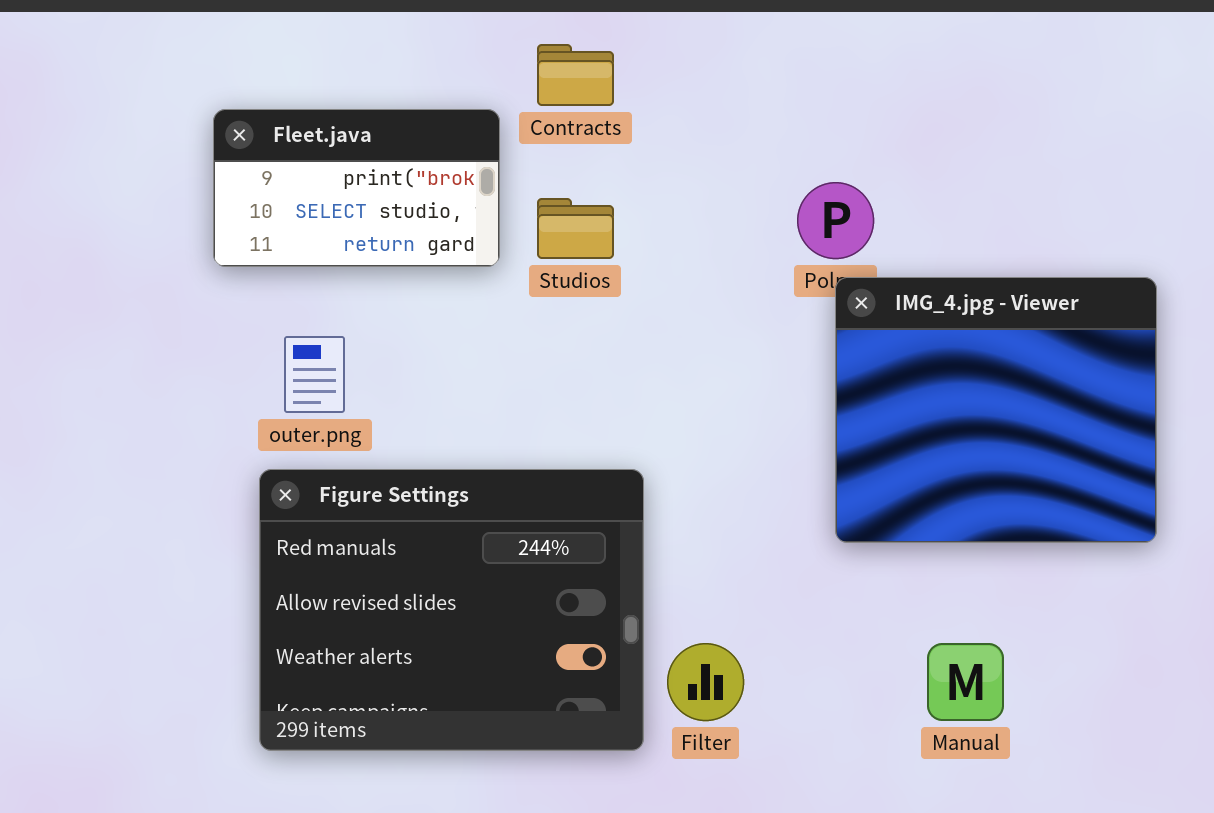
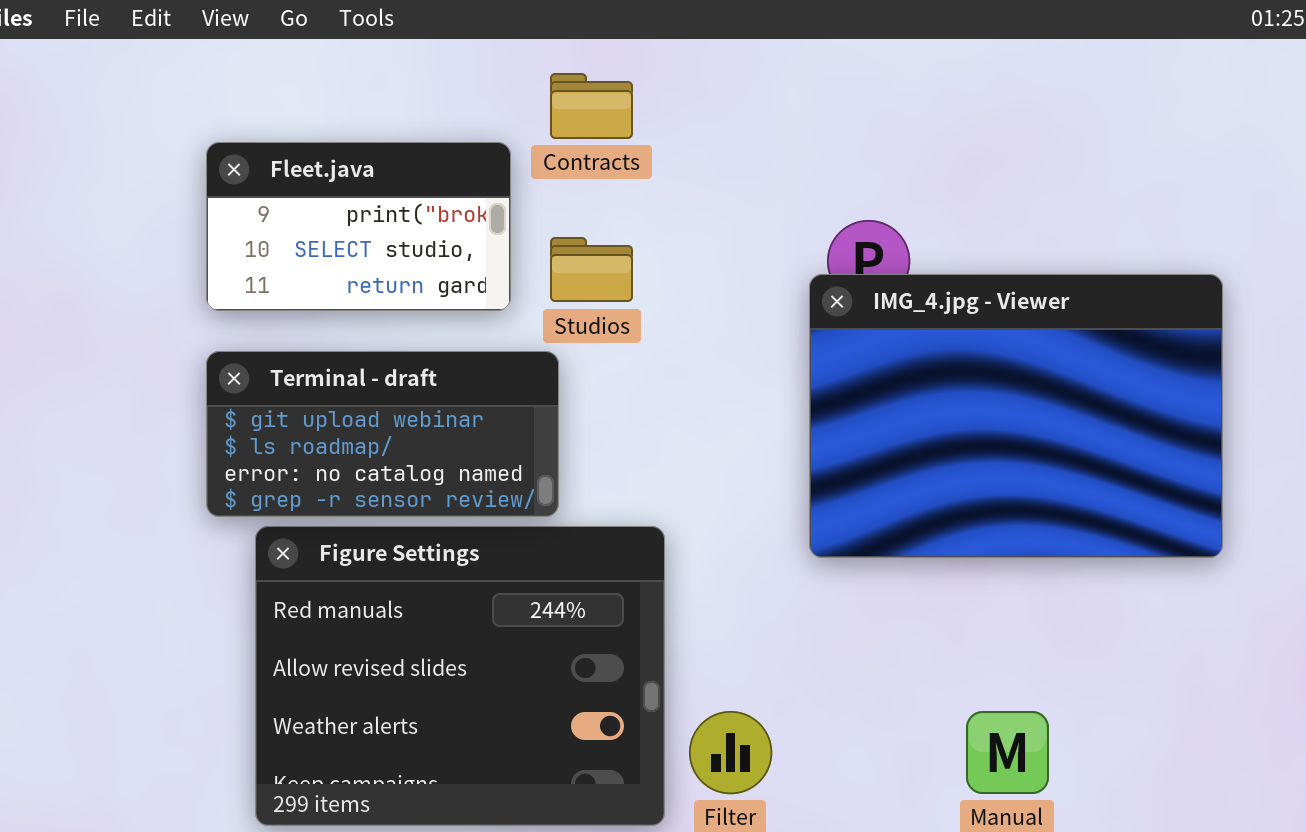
IMG_4.jpg - Viewer: [835,277,1157,543] -> [809,274,1223,558], moved, resized
Terminal - draft: none -> [206,351,559,517], opened

